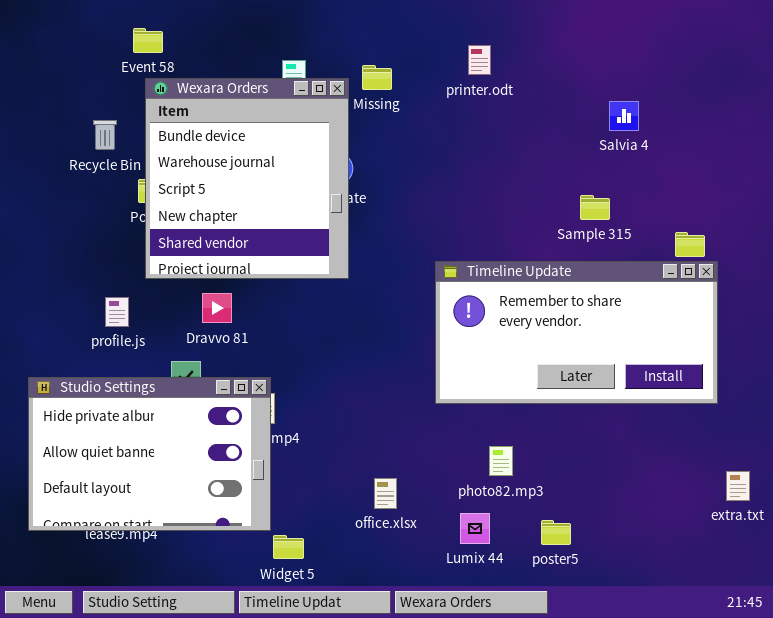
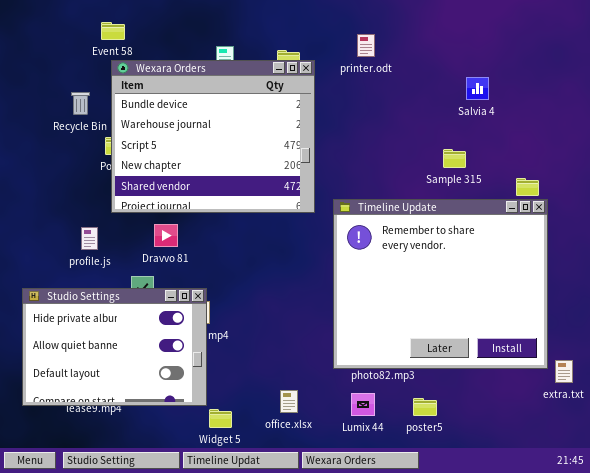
Wexara Orders: [145,78,349,279] -> [111,60,315,213], resized
Timeline Update: [435,261,718,404] -> [333,199,548,369], resized
office.xlsx: [374,478,397,509] -> [280,390,298,413], moved

